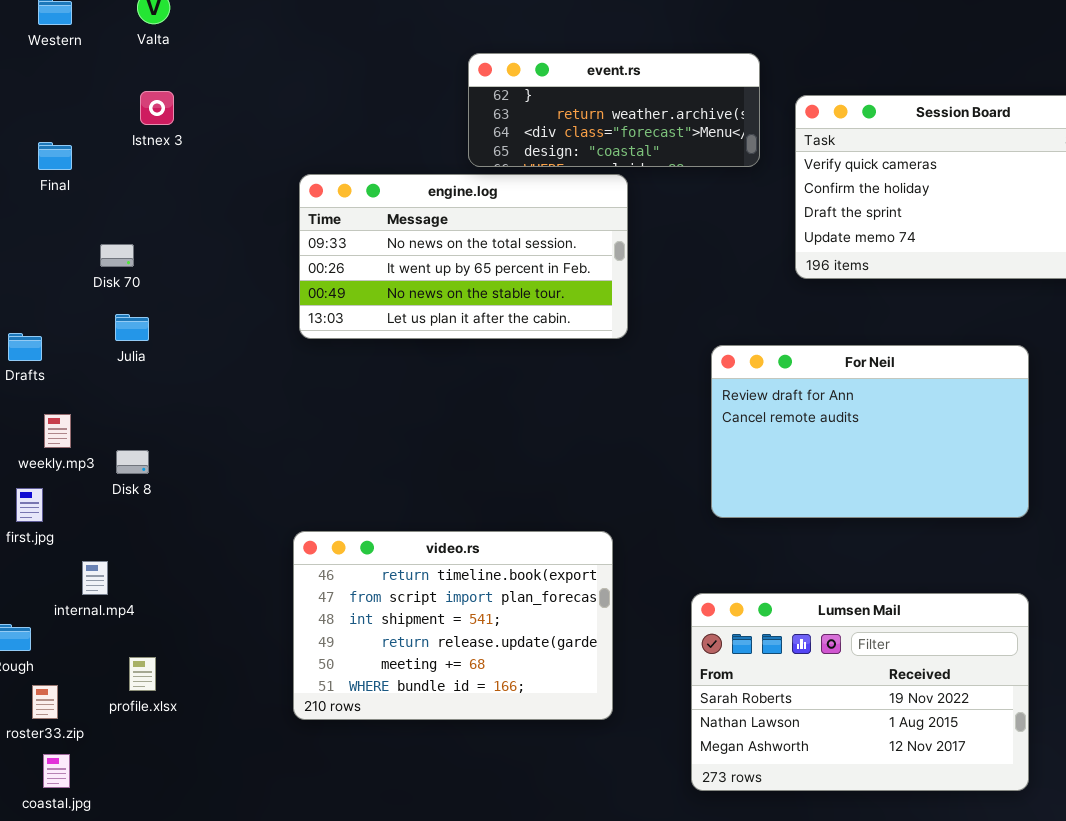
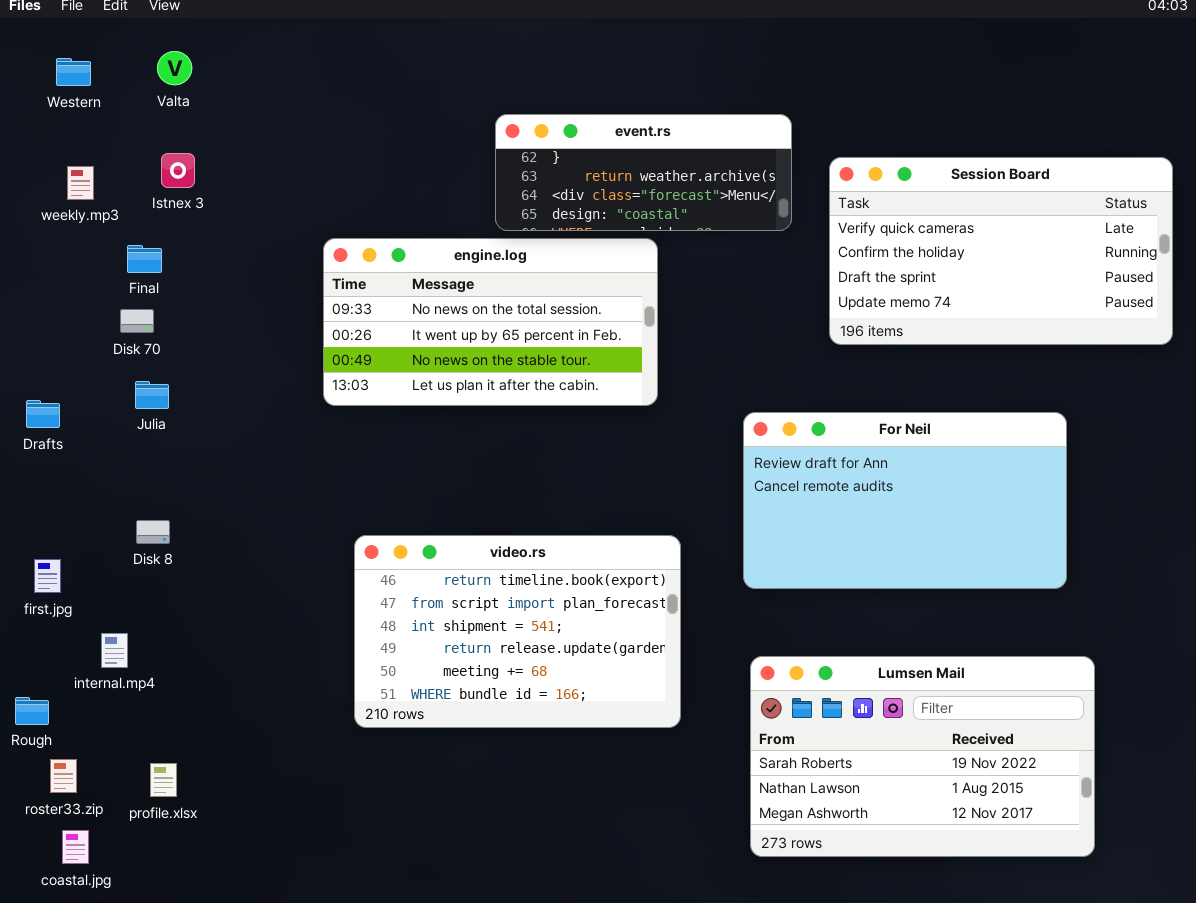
Final: [38,142,72,170] -> [127,245,162,273], moved
weekly.mp3: [44,414,71,448] -> [67,166,94,200], moved
video.rs: [293,531,613,720] -> [354,535,681,728], moved
Lumsen Mail: [691,593,1029,791] -> [750,656,1095,857], moved
profile.xlsx: [129,657,156,691] -> [150,763,177,797], moved

